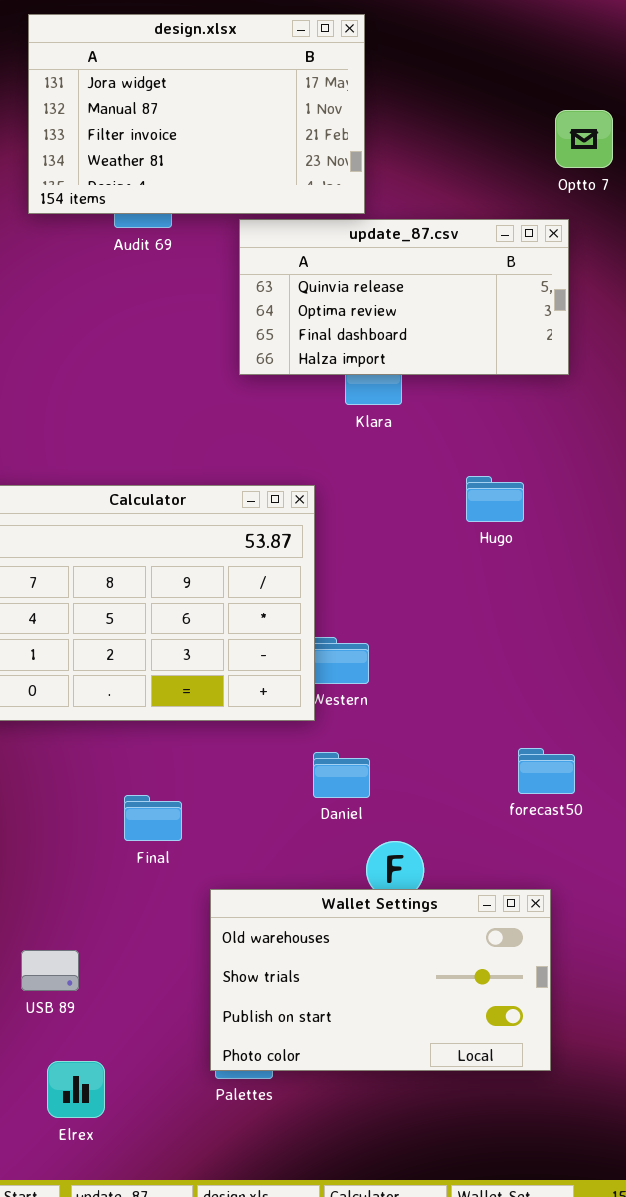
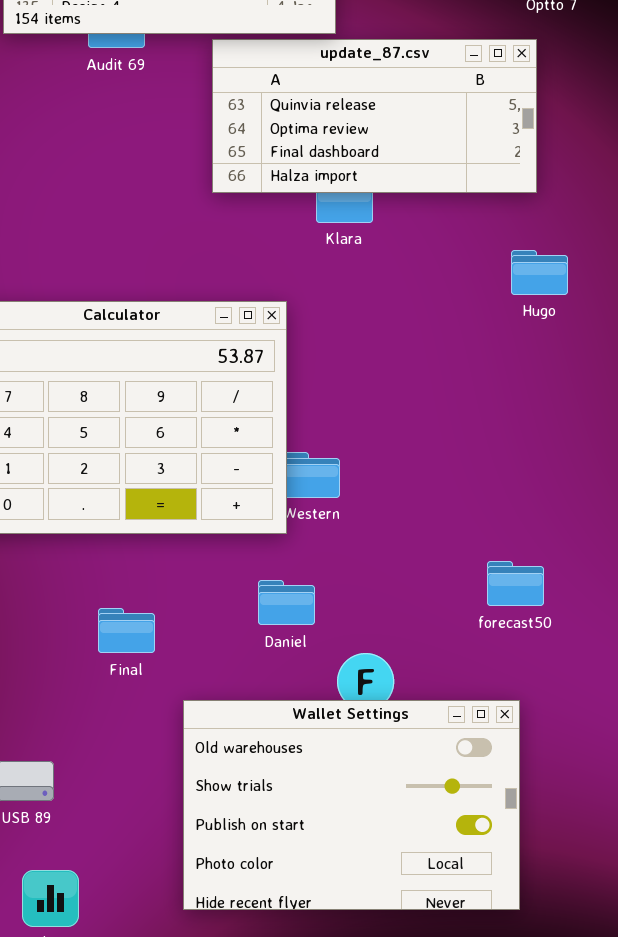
Hugo: [466,476,524,522] -> [511,250,568,295], moved
Daniel: [313,752,370,798] -> [258,580,315,625], moved
Wallet Settings: [210,889,551,1071] -> [183,700,520,910], resized

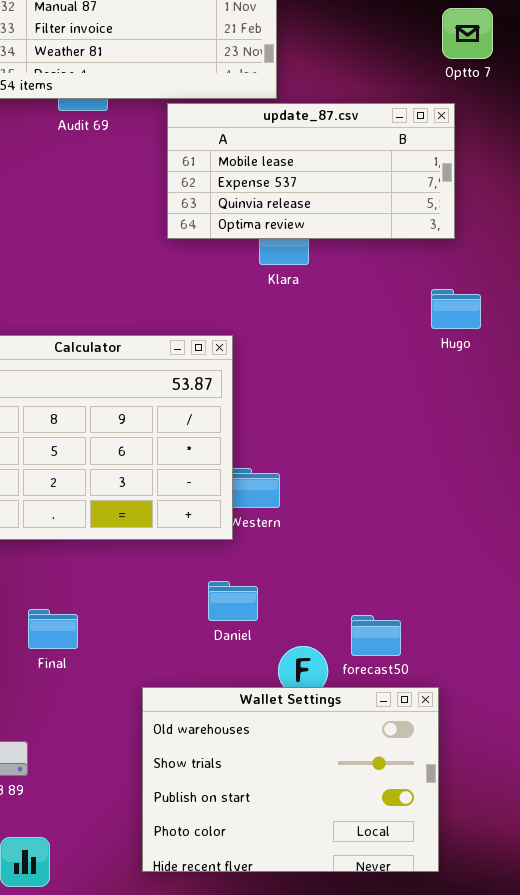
update_87.csv: [212,39,537,193] -> [167,103,455,239], scrolled up 2 rows
forecast50: [487,561,544,606] -> [351,615,401,656], moved
Final: [98,608,155,653] -> [28,609,78,649], moved

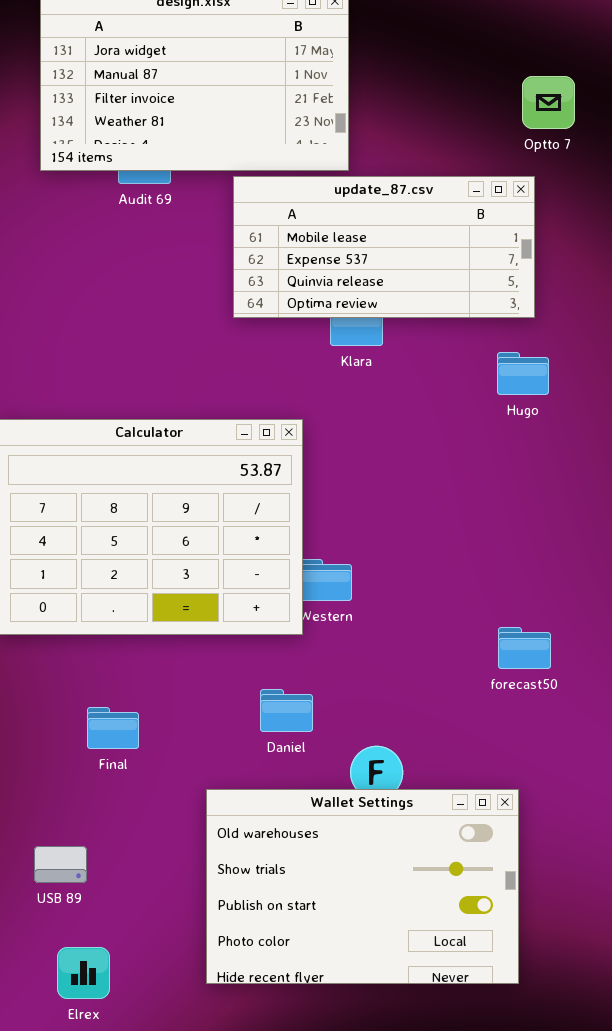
Hugo: [431,289,481,329] -> [497,352,549,395], moved
Daniel: [208,581,258,621] -> [260,689,313,732], moved
forecast50: [351,615,401,656] -> [498,627,551,669], moved

